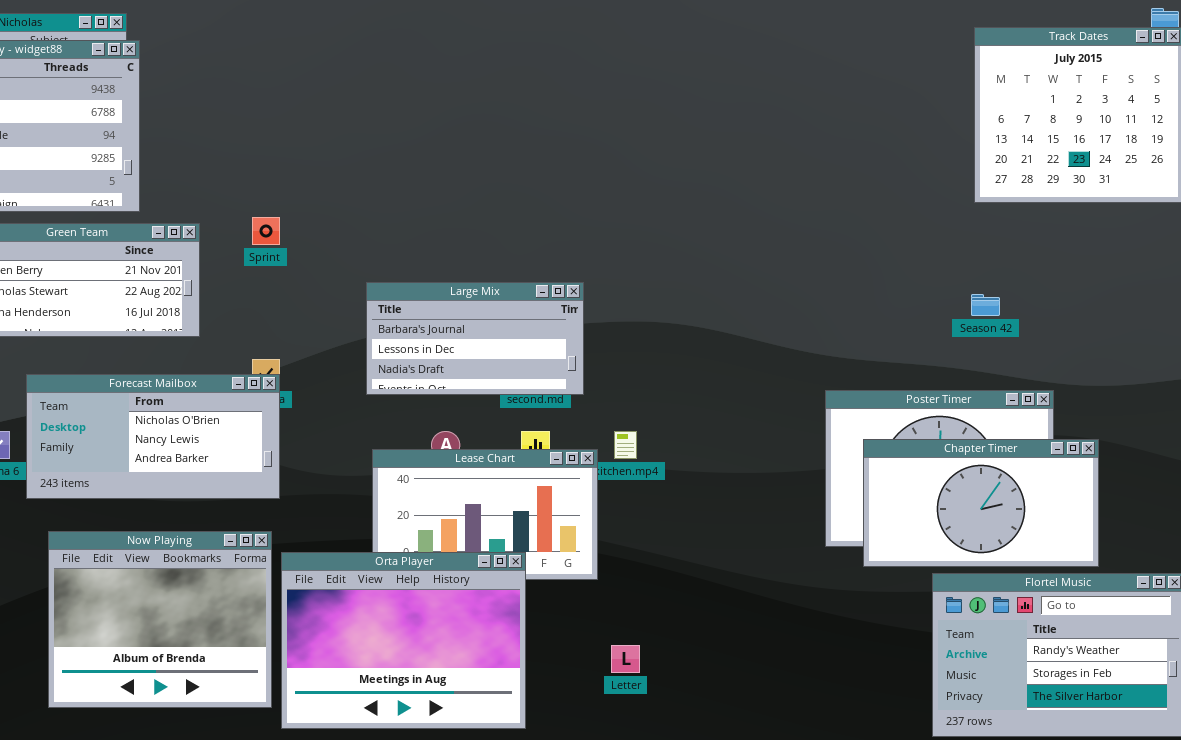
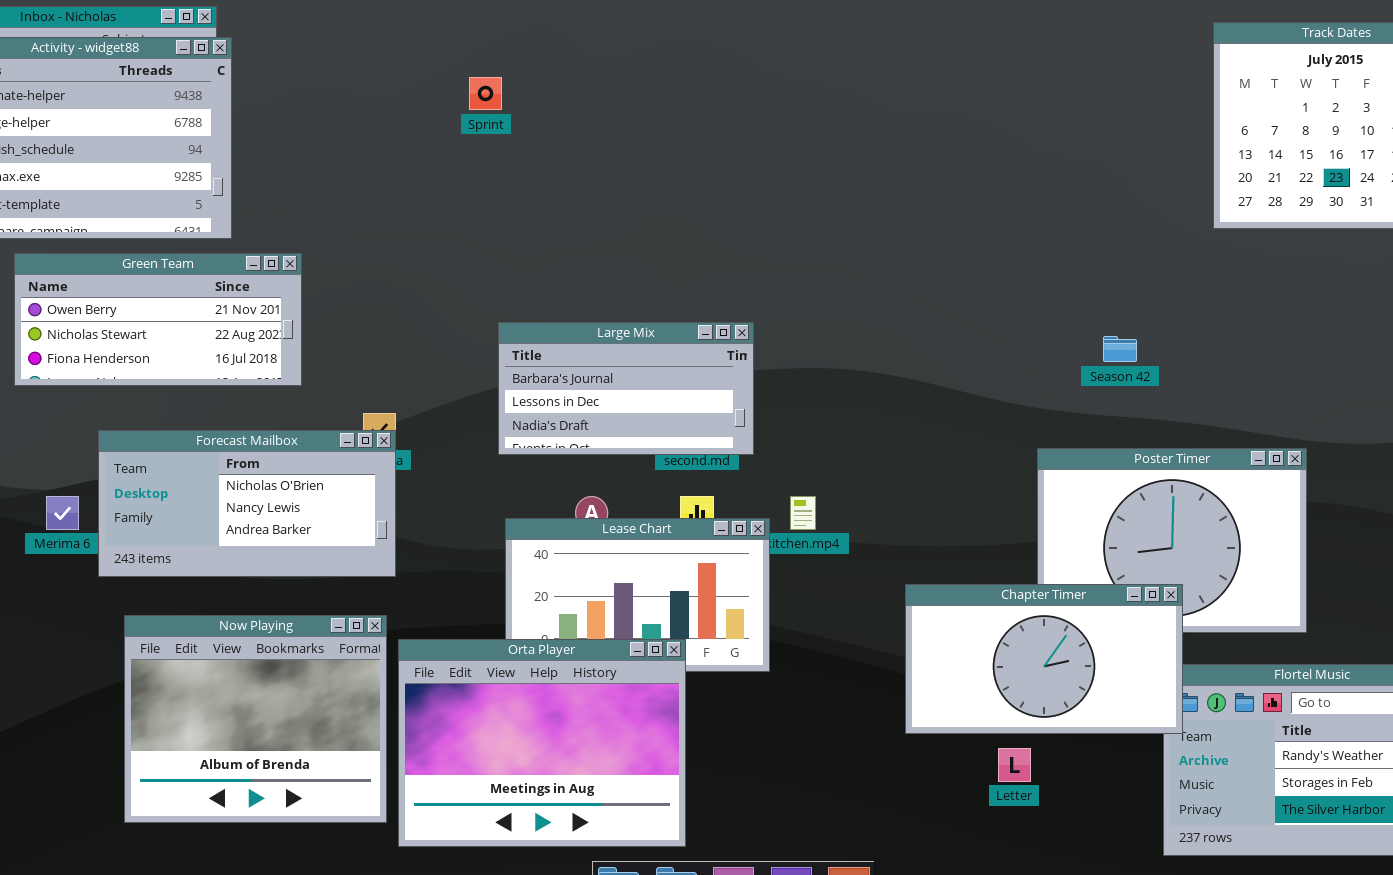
Sprint: [252,217,280,245] -> [469,77,502,110], moved
Season 42: [971,294,1000,316] -> [1103,336,1137,362], moved
Chapter Timer: [863,439,1099,567] -> [905,584,1183,734], moved
Letter: [611,645,640,673] -> [998,748,1031,782], moved

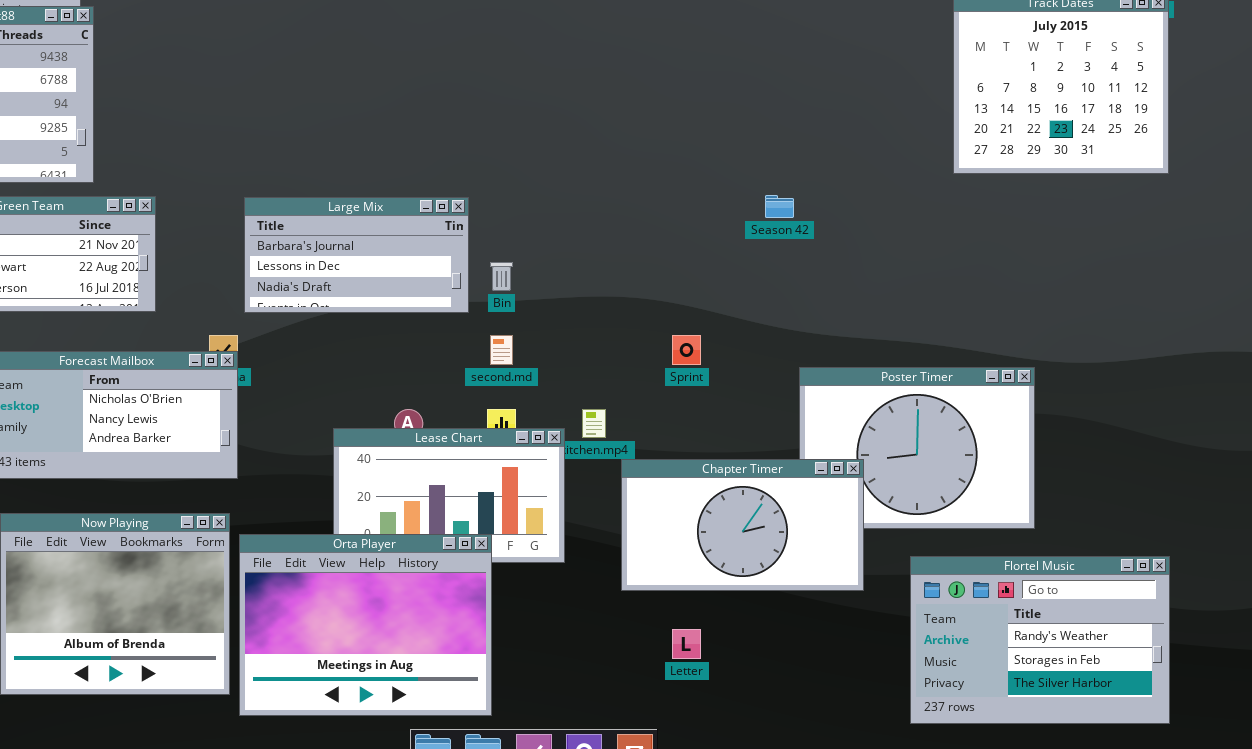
Sprint: [469,77,502,110] -> [672,335,701,365], moved
Large Mix: [498,322,754,455] -> [244,197,469,313], moved
Season 42: [1103,336,1137,362] -> [765,195,794,218], moved
Chapter Timer: [905,584,1183,734] -> [621,459,864,591], moved
Letter: [998,748,1031,782] -> [672,629,701,659], moved

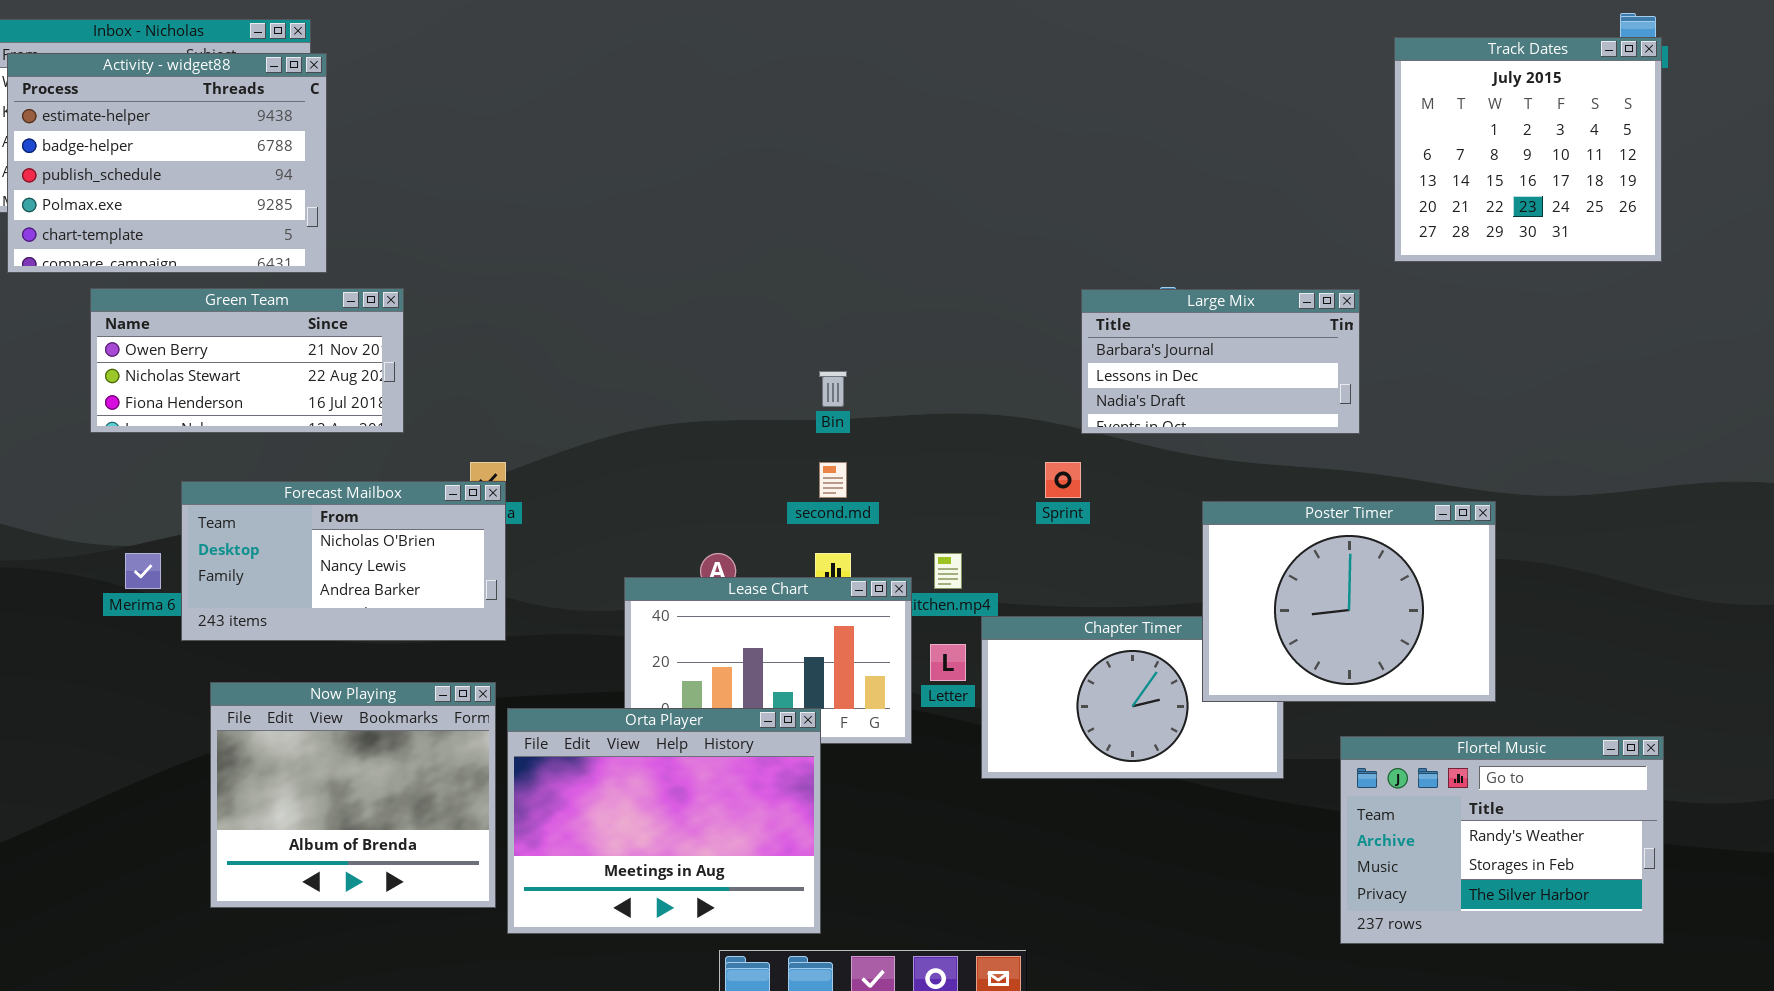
Large Mix: [244,197,469,313] -> [1081,289,1360,434], moved
Poster Timer: [799,367,1035,529] -> [1202,501,1496,702], raised
Letter: [672,629,701,659] -> [930,644,966,681], moved

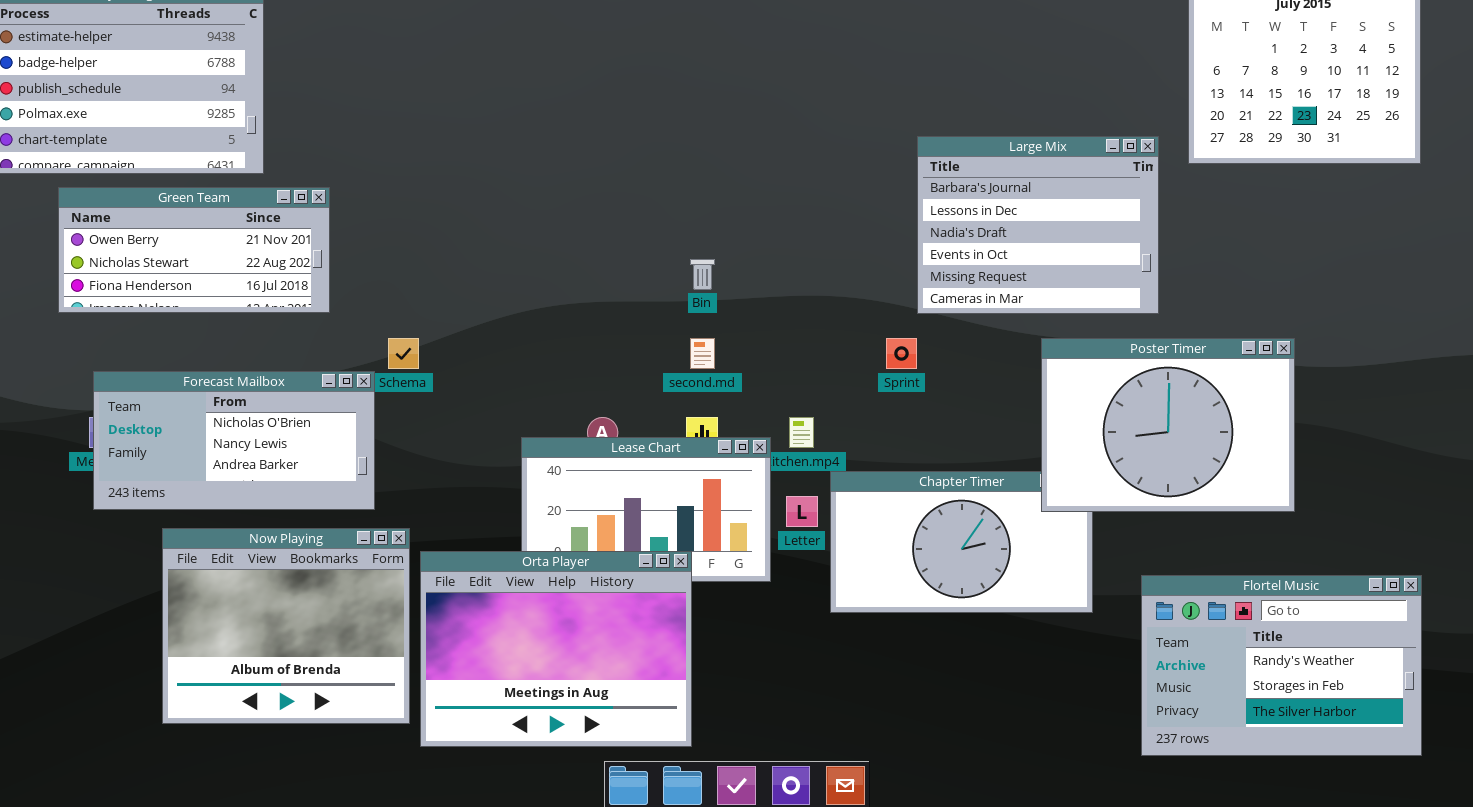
Large Mix: [1081,289,1360,434] -> [917,136,1159,314], resized
Forecast Mailbox: [181,481,506,641] -> [93,371,375,510], moved
Poster Timer: [1202,501,1496,702] -> [1041,338,1295,512], moved

